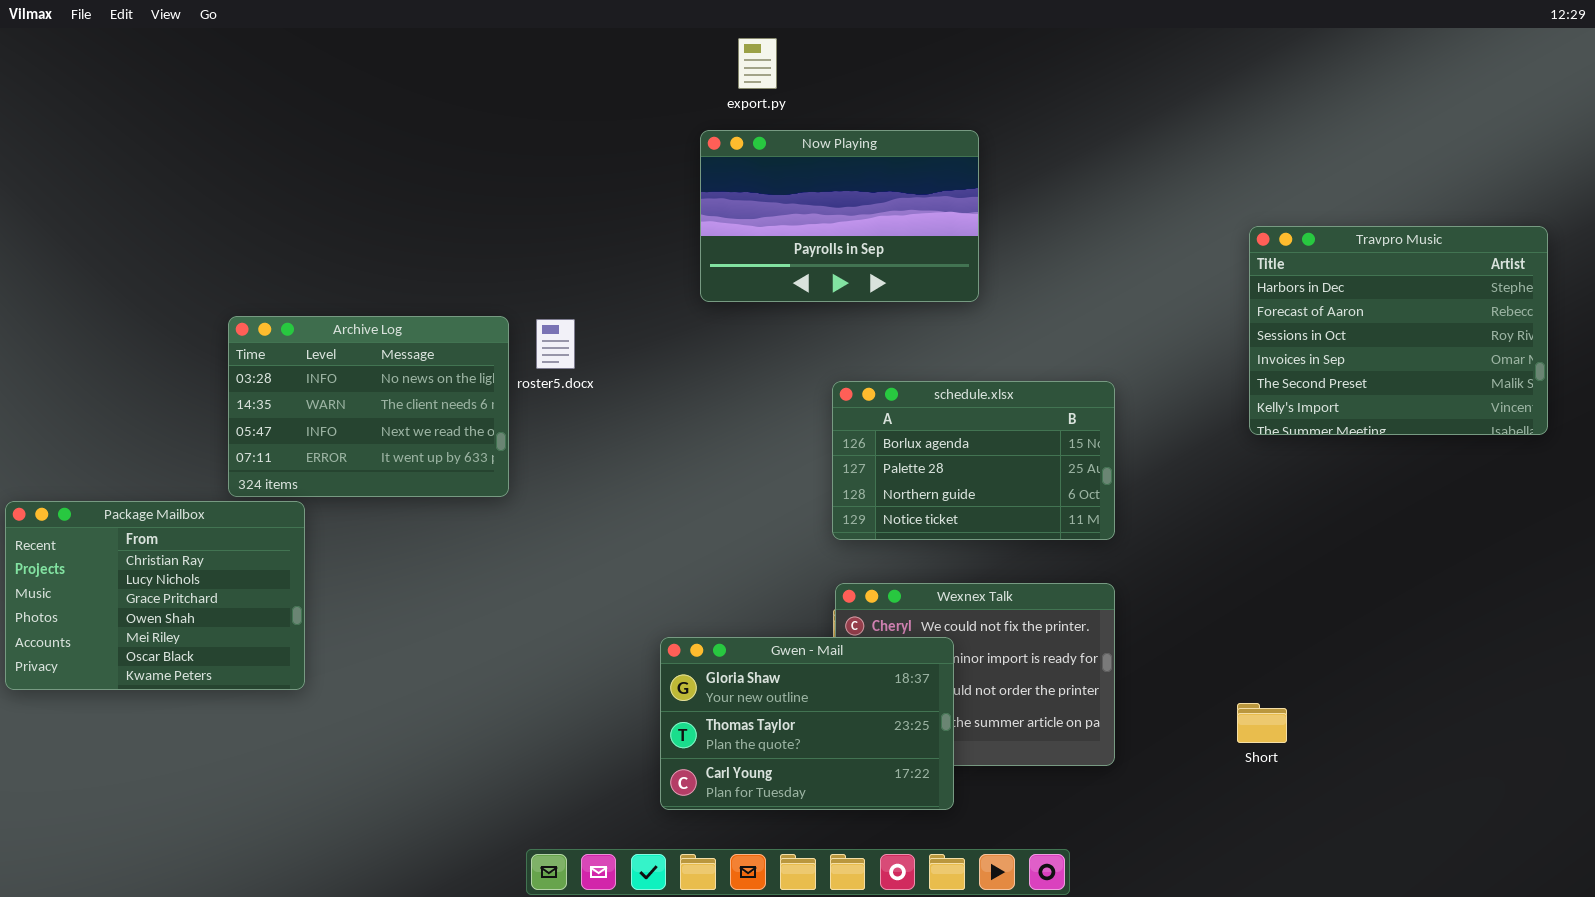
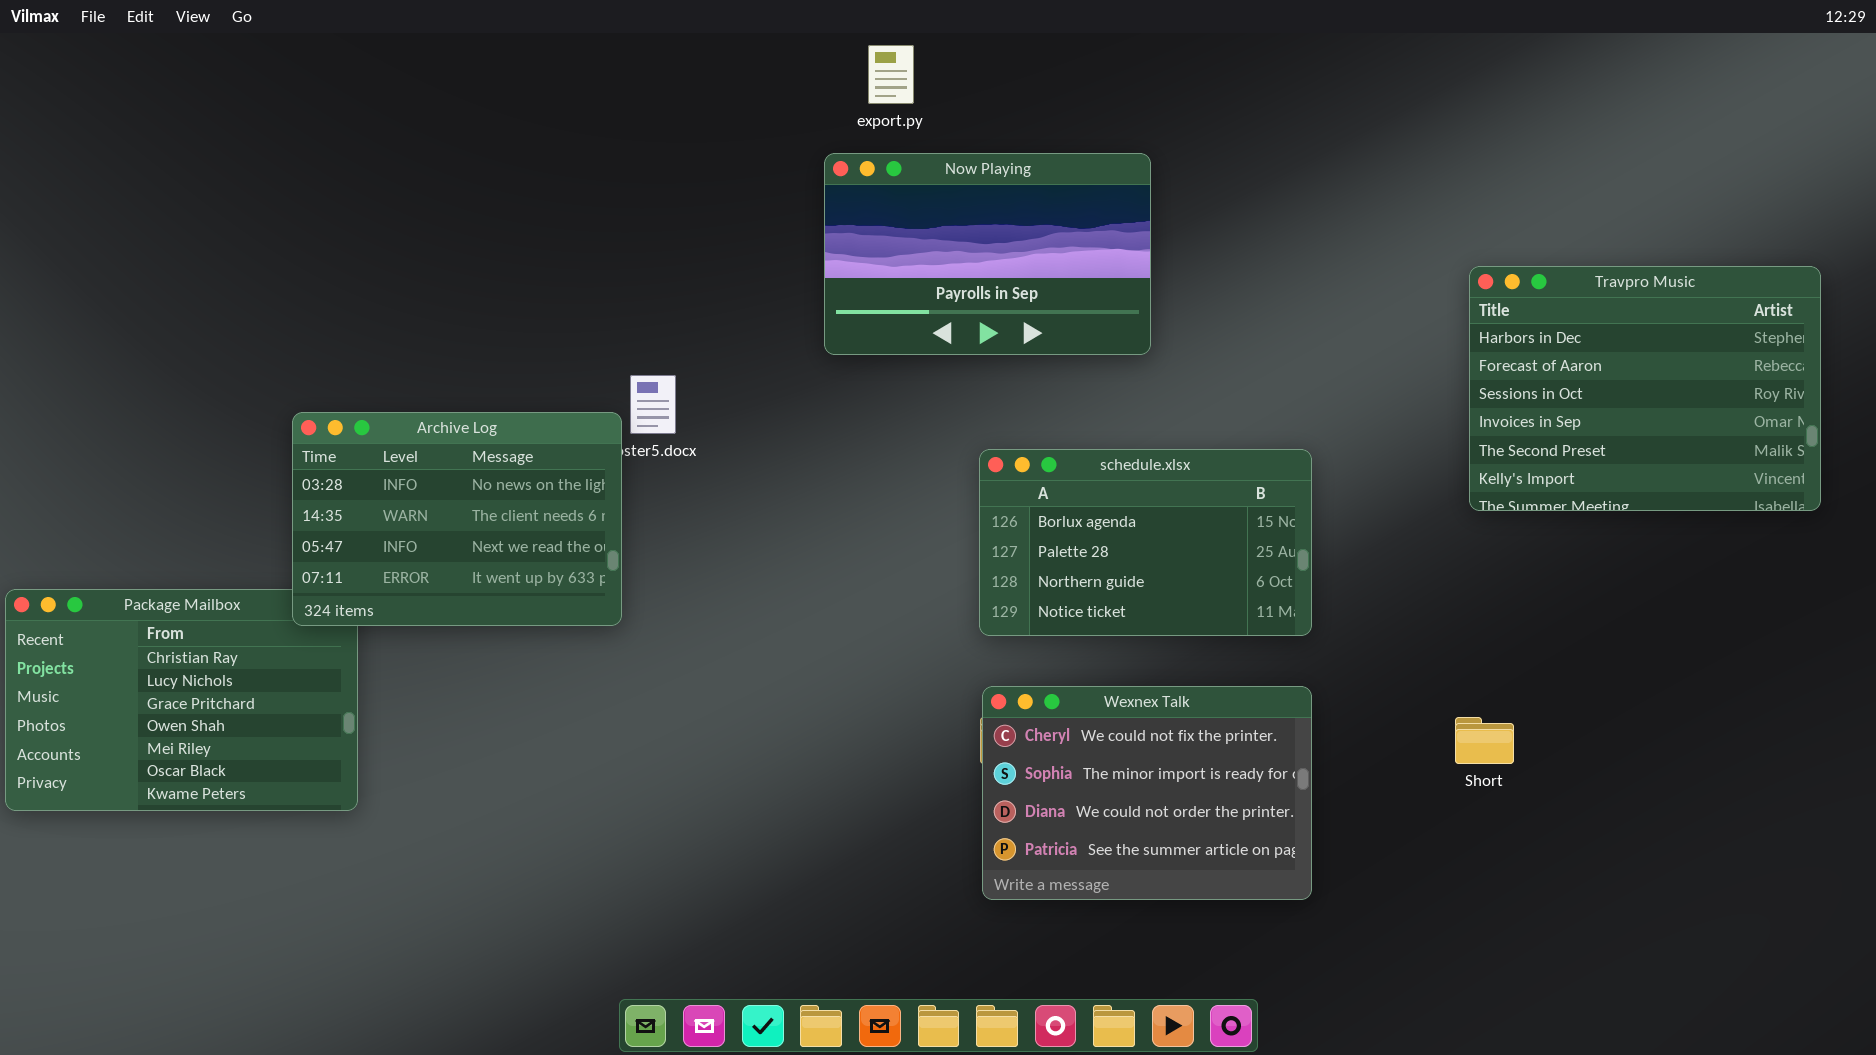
Archive Log: [228,316,509,497] -> [292,412,622,626], moved
Gwen - Mail: [660,637,954,810] -> none, closed
Short: [1237,703,1287,743] -> [1455,717,1514,764], moved

